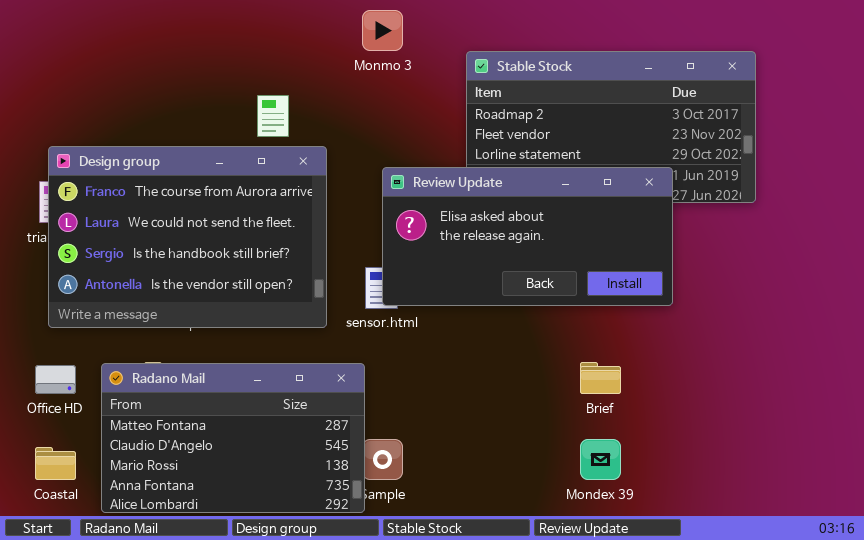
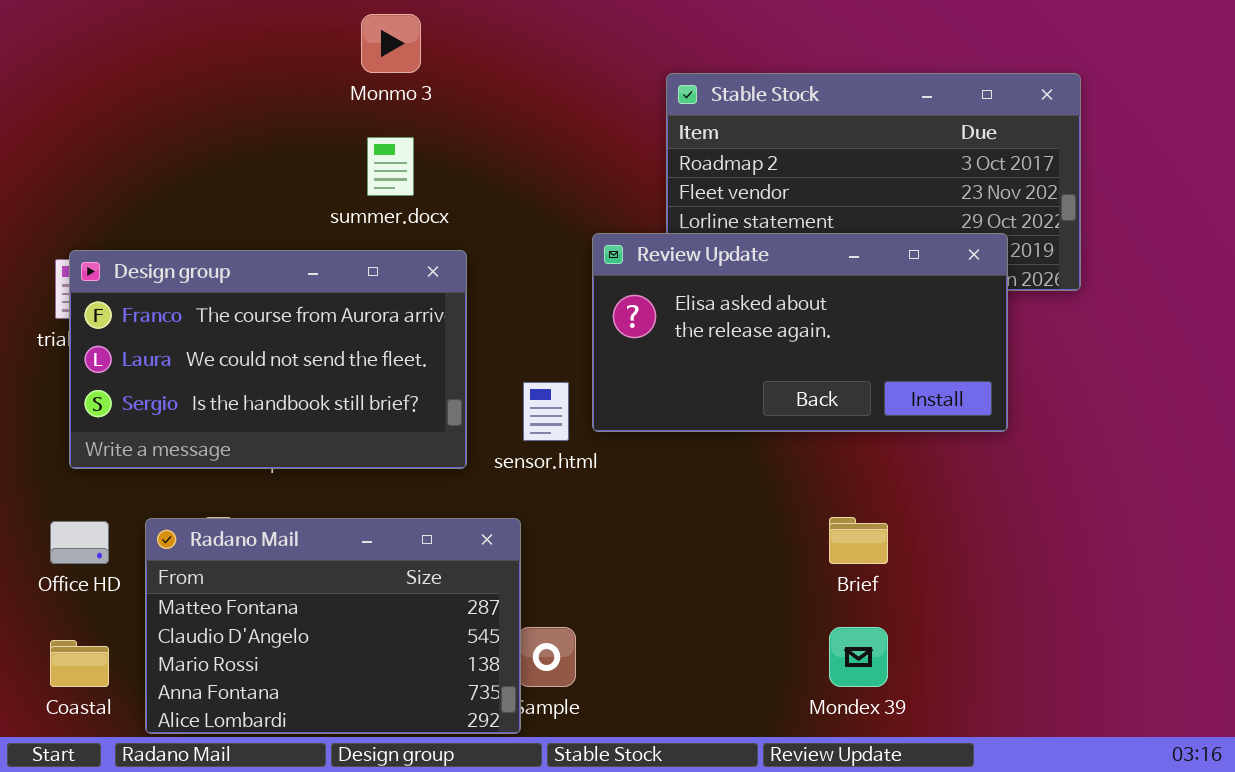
Monmo 3: [362,10,403,51] -> [361,14,421,73], moved
Design group: [48,146,327,328] -> [69,250,467,469], resized
Review Update: [382,167,673,306] -> [592,233,1008,432], moved

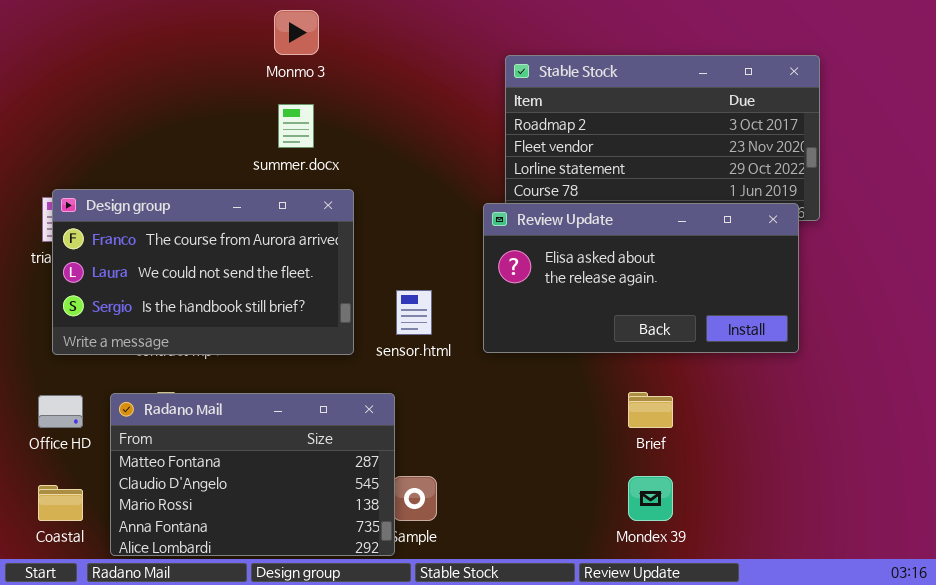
Review Update: [592,233,1008,432] -> [483,203,799,353], moved

